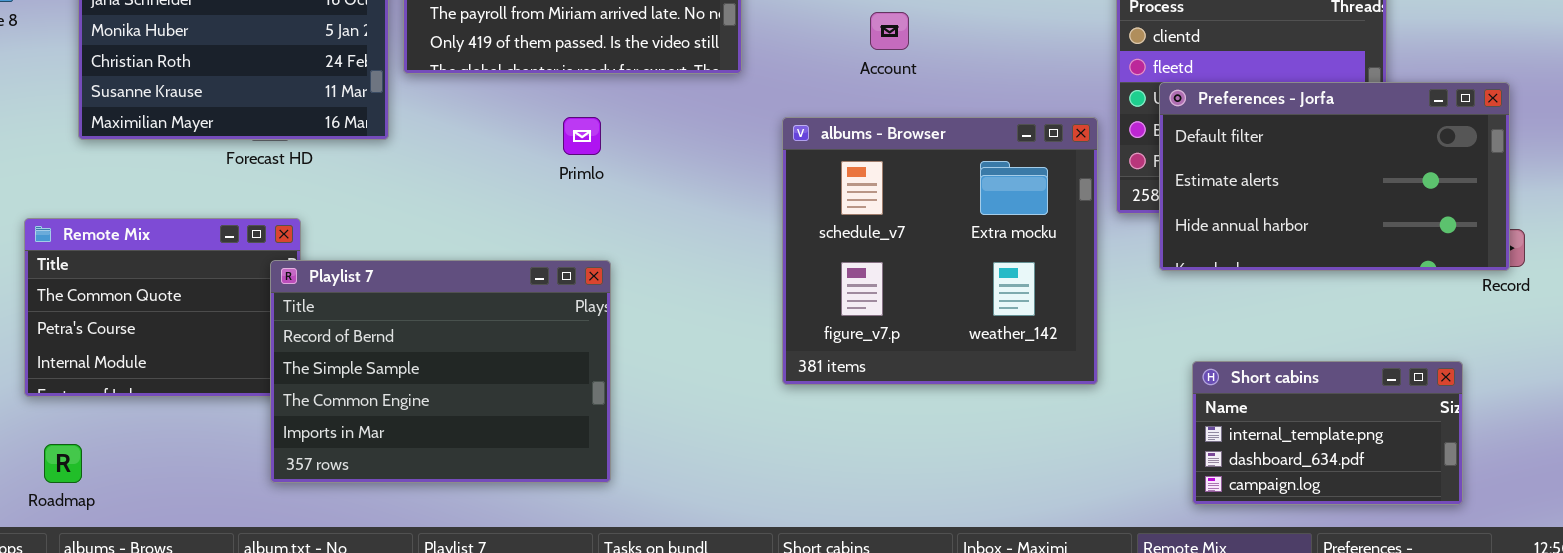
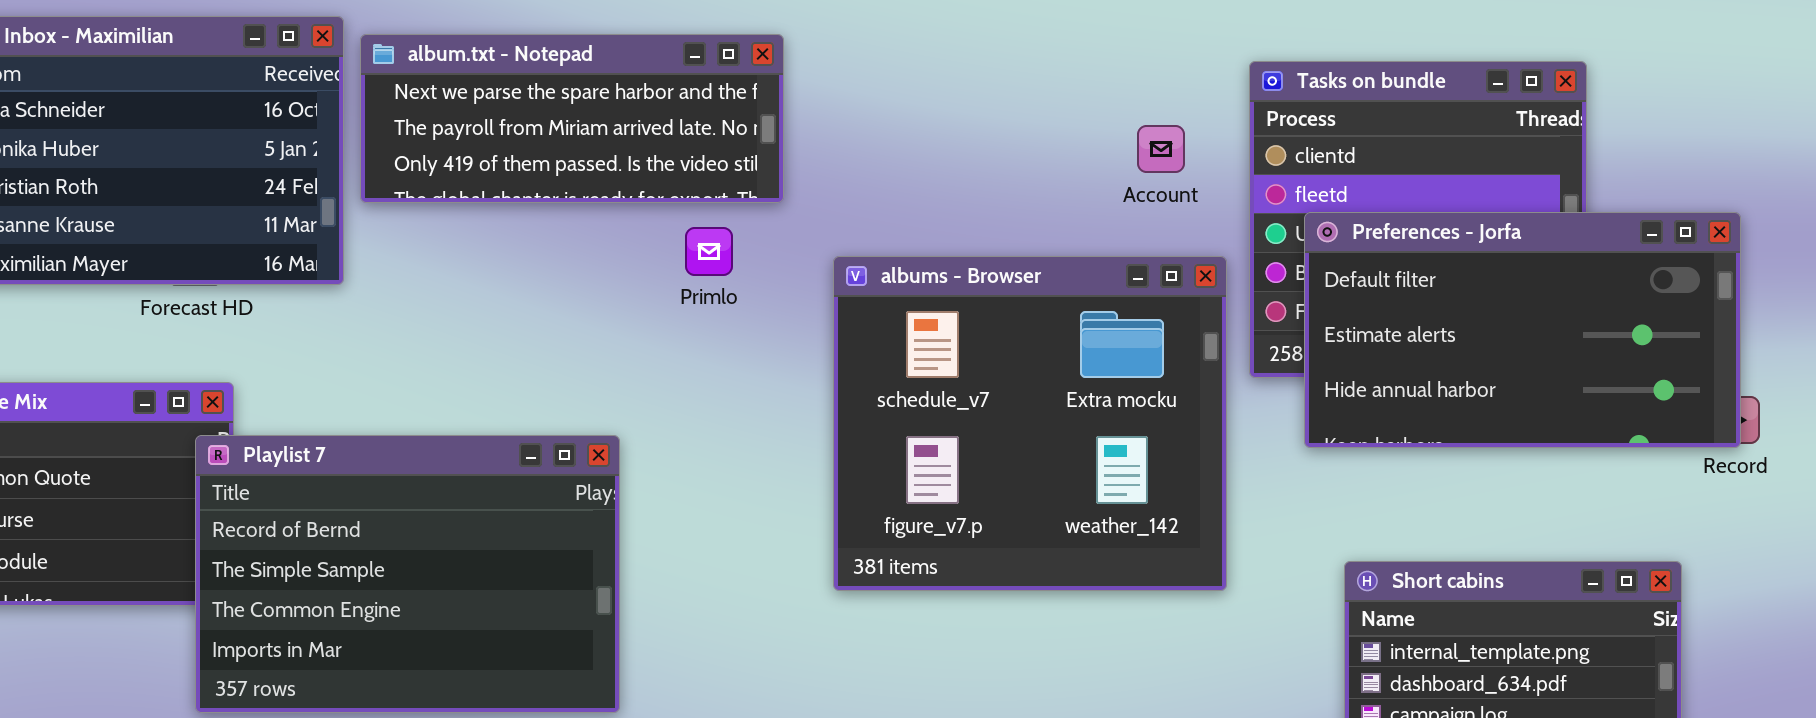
Account: [870,12,909,50] -> [1137,125,1185,173], moved
Primlo: [563,117,601,155] -> [685,227,733,276], moved

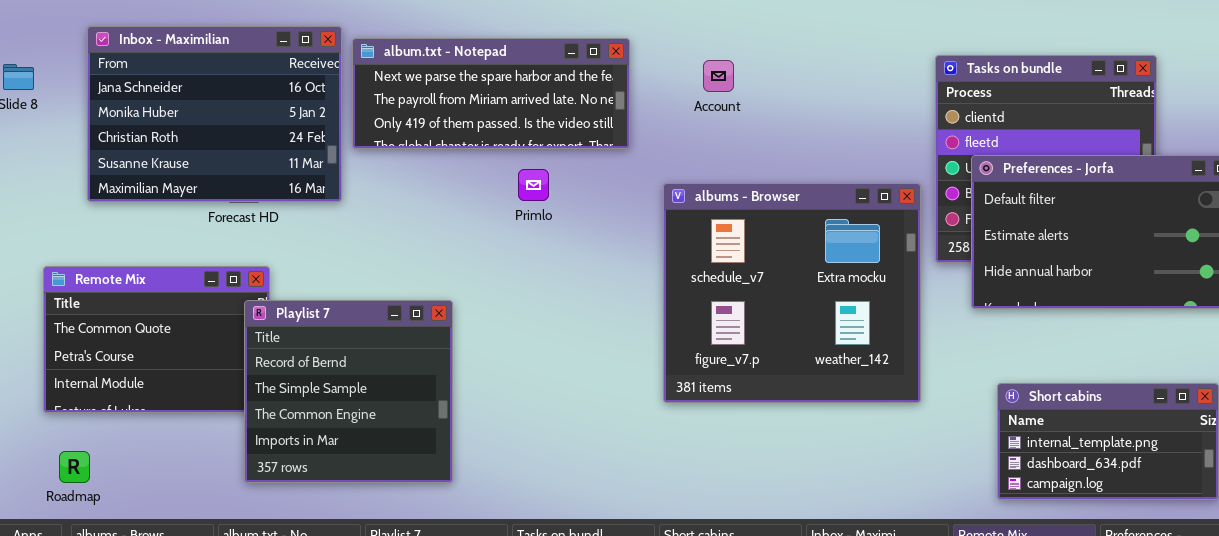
Account: [1137,125,1185,173] -> [703,60,734,92], moved
Primlo: [685,227,733,276] -> [518,169,549,201], moved
Playlist 7: [195,435,620,713] -> [244,300,453,483], resized

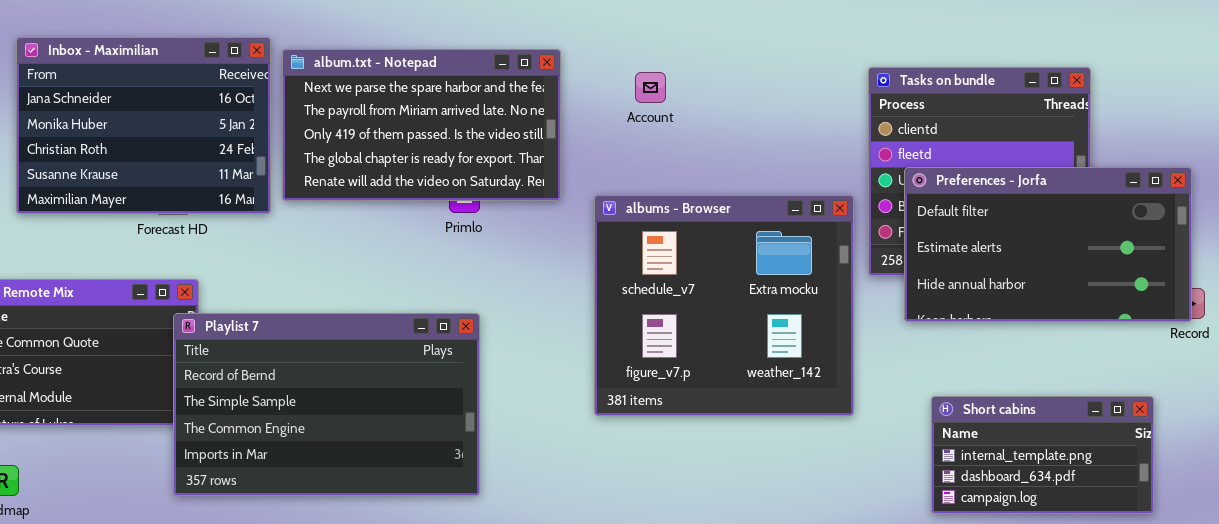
album.txt - Notepad: [352,38,630,149] -> [282,49,561,201], resized
Playlist 7: [244,300,453,483] -> [173,313,480,496], resized

